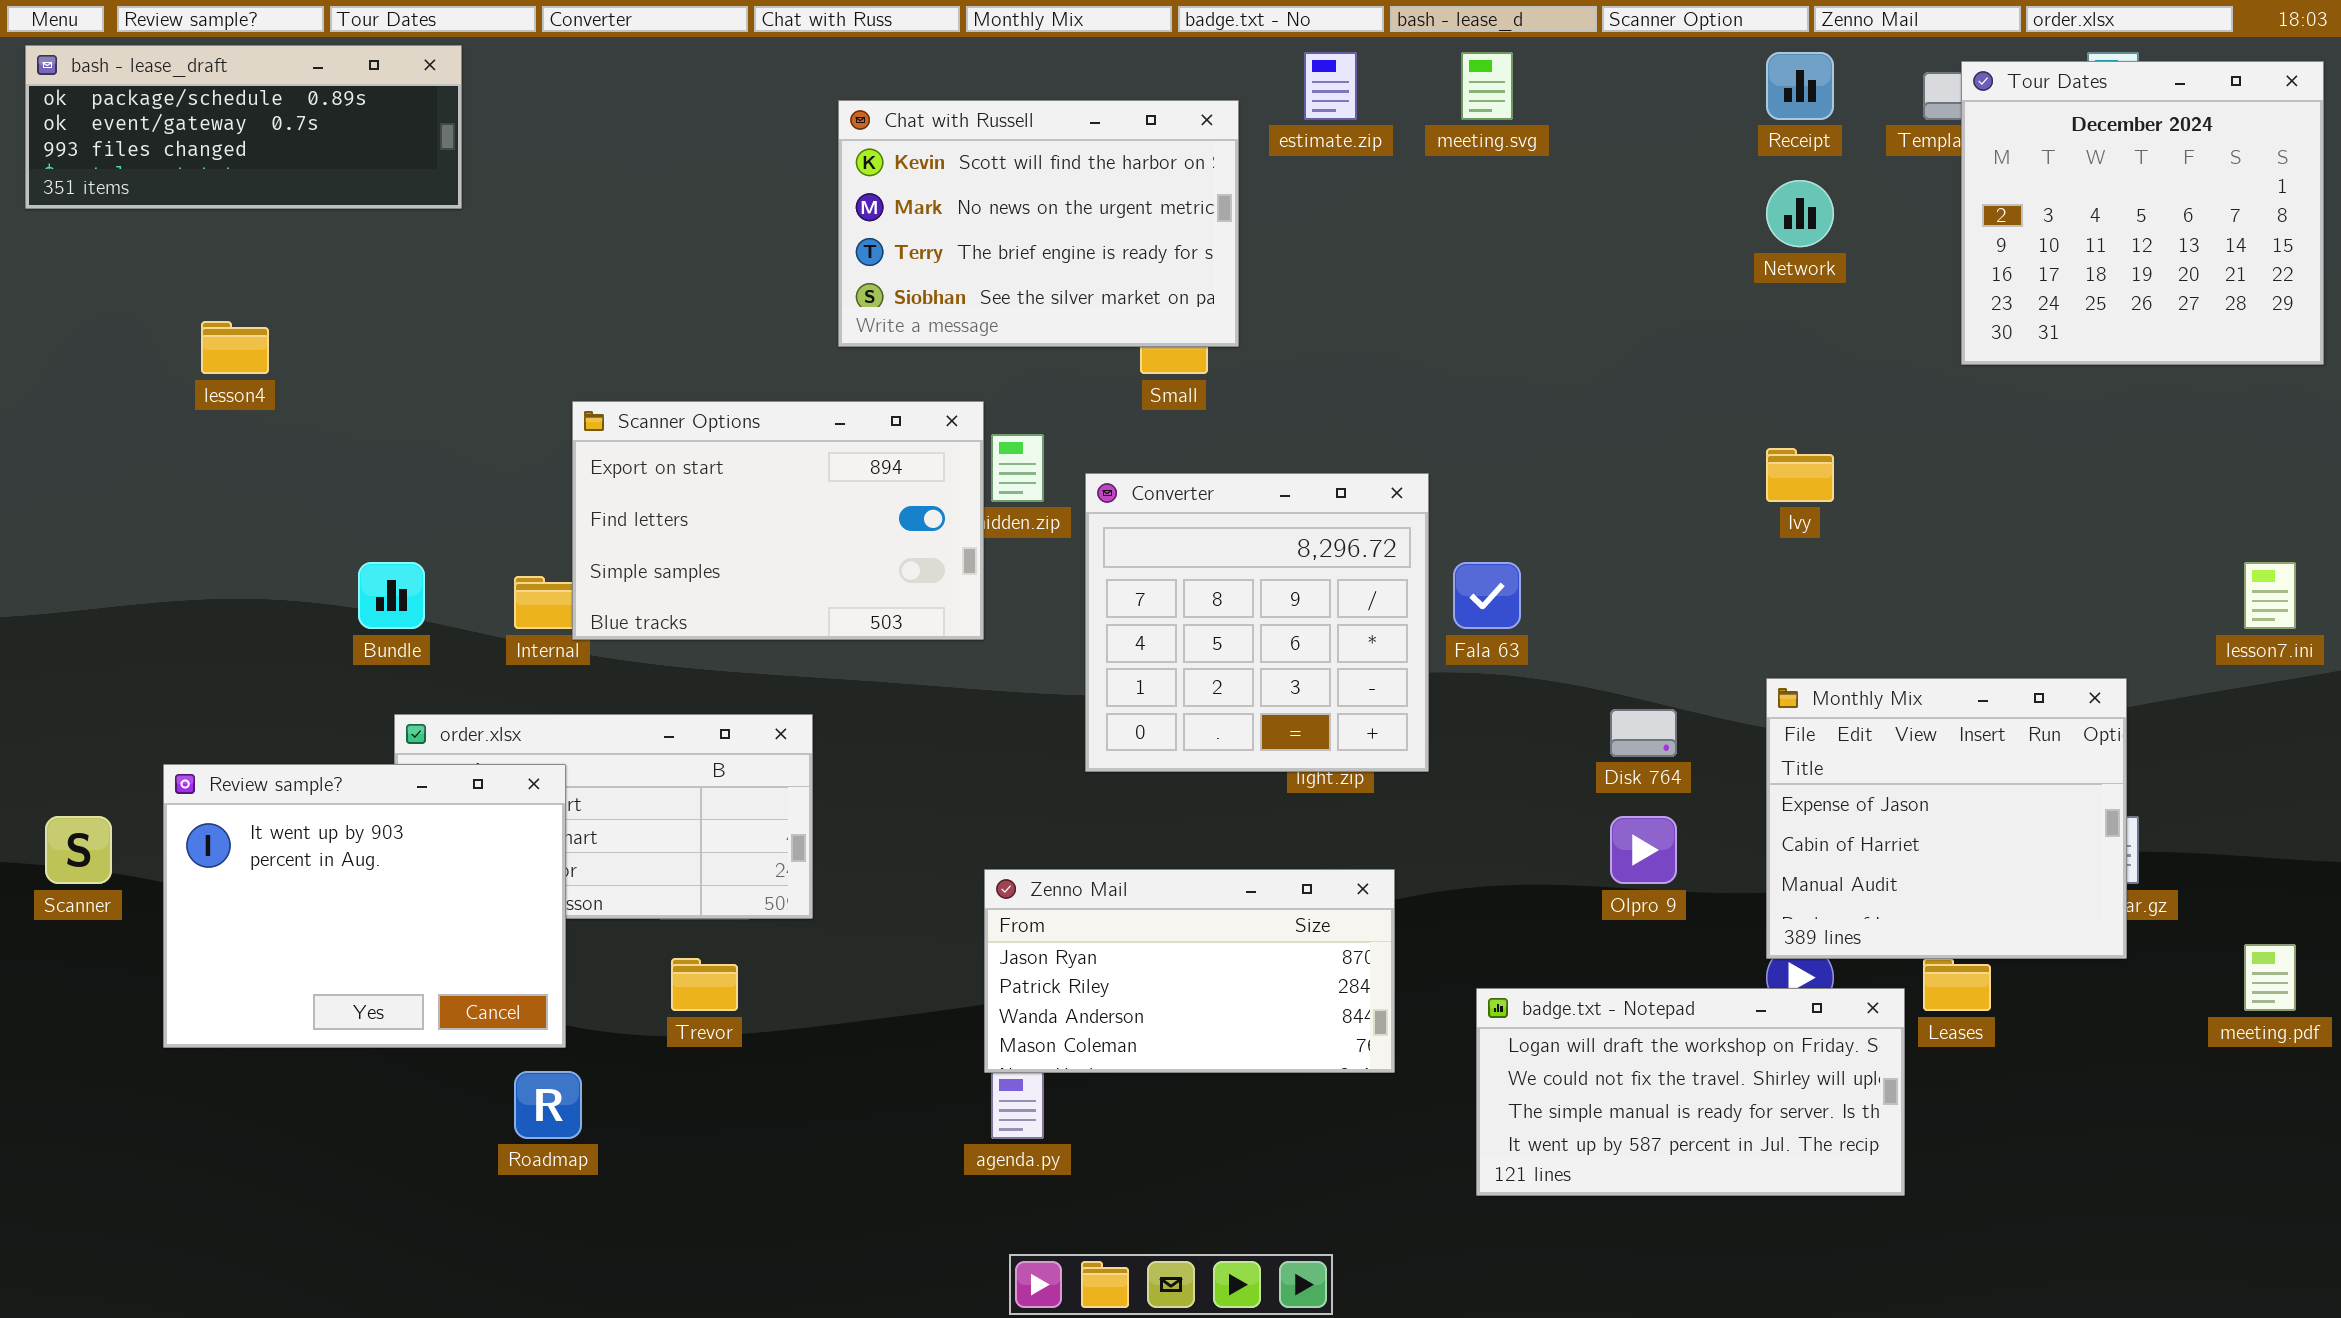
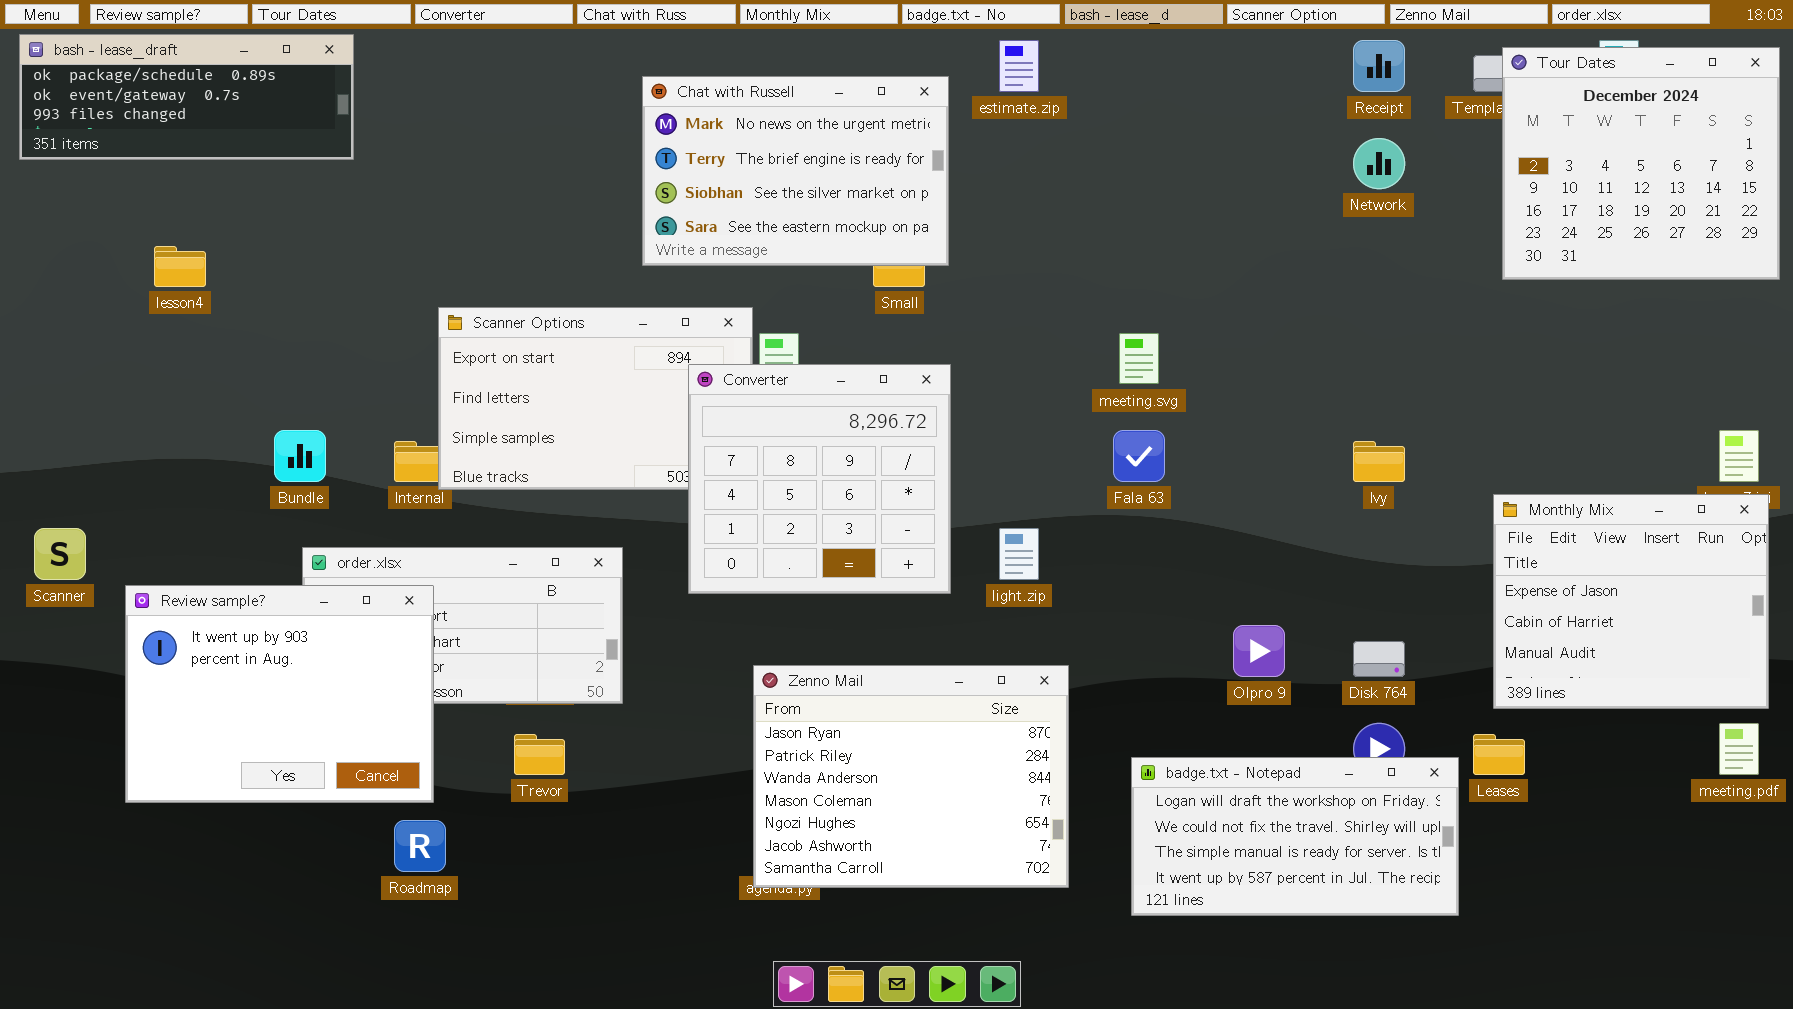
meeting.svg: [1461,52,1513,120] -> [1119,333,1159,384], moved
Chat with Russell: [838,100,1239,347] -> [642,76,949,266], scrolled down 1 row
Ivy: [1766,448,1834,502] -> [1353,441,1405,482], moved
Converter: [1085,473,1429,772] -> [688,364,951,594], moved
Monthly Mix: [1766,678,2127,959] -> [1493,494,1769,709], moved
Disk 764: [1610,709,1677,757] -> [1353,641,1405,677], moved
Scanner: [45,816,112,884] -> [34,528,86,580], moved
Zenno Mail: [984,869,1395,1073] -> [753,665,1069,888], resized

